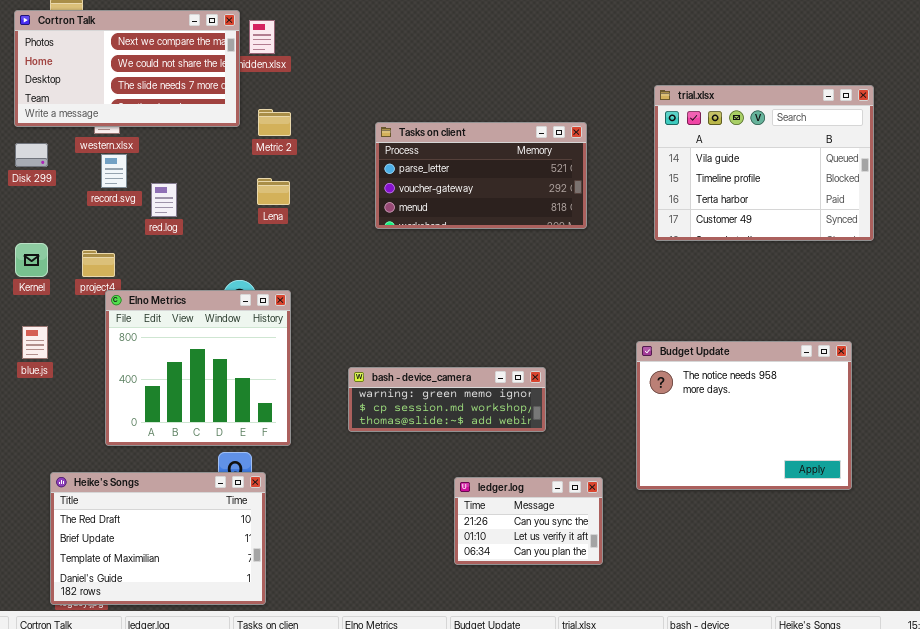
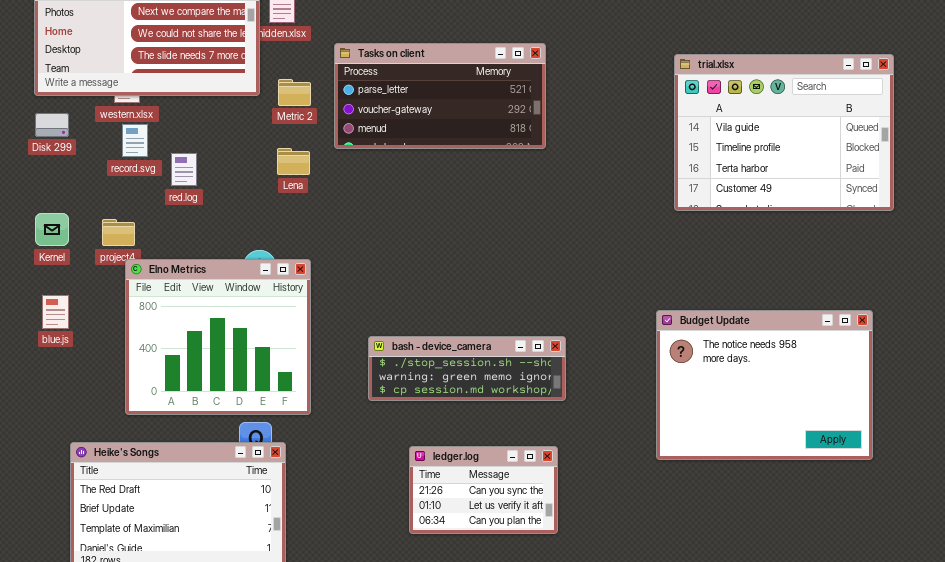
Tasks on client: [375,122,587,229] -> [334,43,546,149], moved
bash - device_camera: [348,367,546,432] -> [368,336,566,401], scrolled up 1 row
ledger.log: [454,477,603,565] -> [409,446,558,534], moved

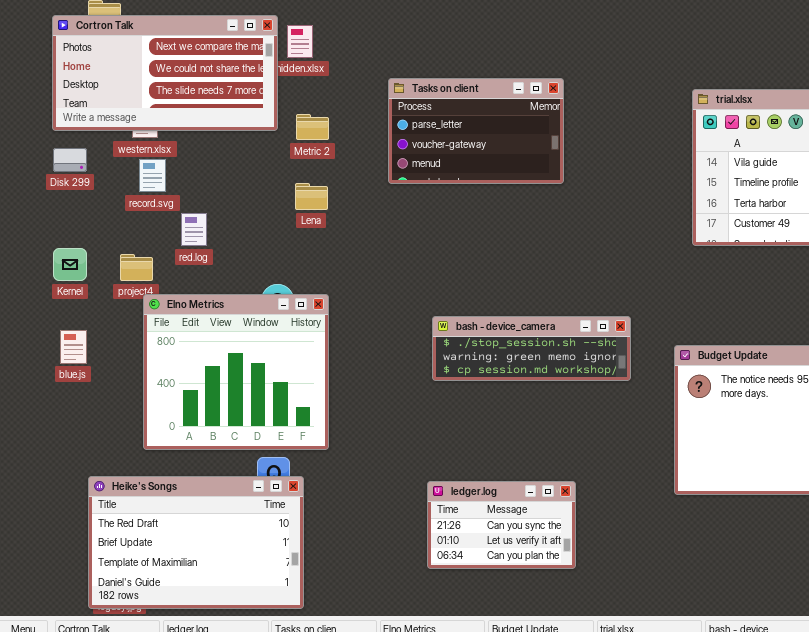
Tasks on client: [334,43,546,149] -> [388,78,564,184], resized
red.log: [171,153,197,186] -> [181,213,207,246], moved
bash - device_camera: [368,336,566,401] -> [432,316,631,381], moved

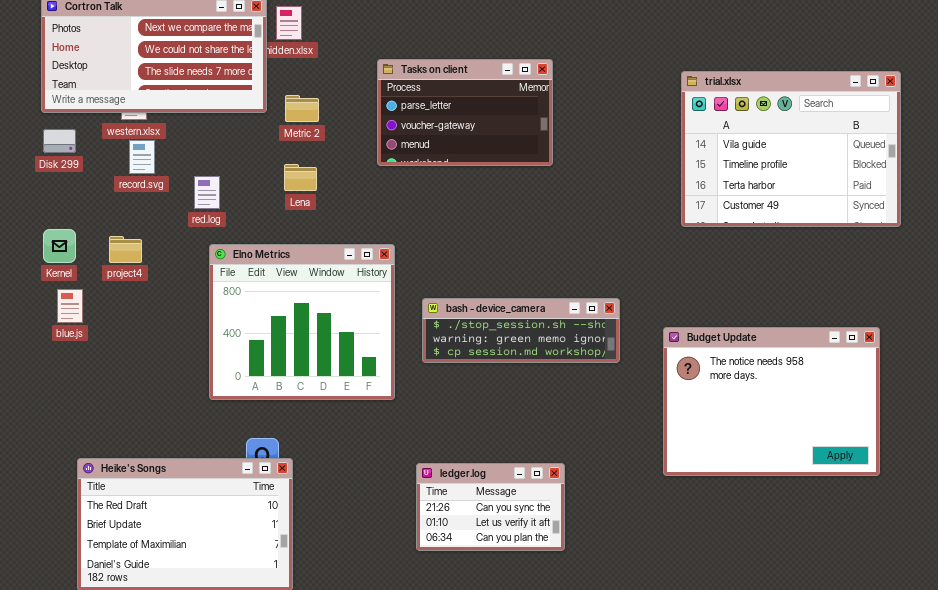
red.log: [181,213,207,246] -> [194,176,220,209], moved
Elno Metrics: [143,294,329,450] -> [209,244,395,400], moved
blue.js: [60,330,87,364] -> [57,289,83,323], moved

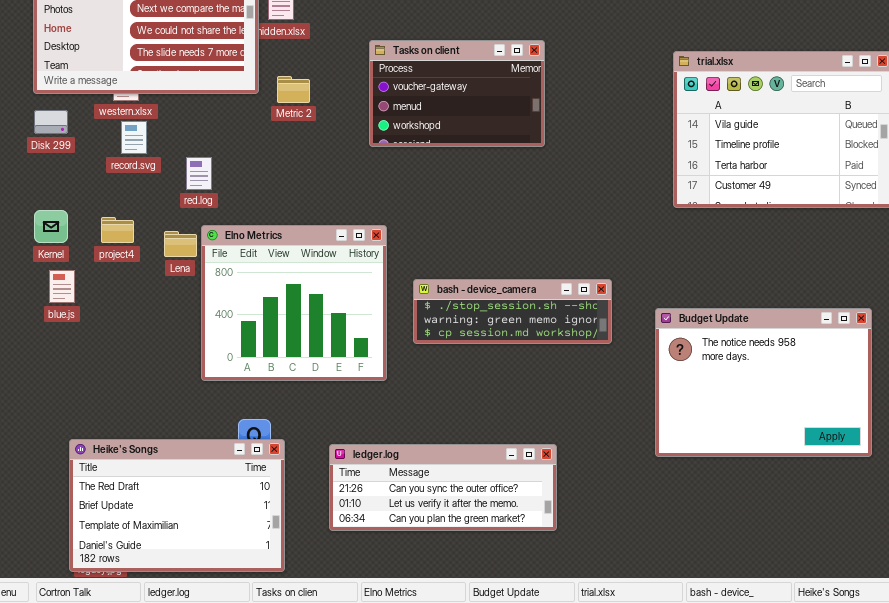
Tasks on client: [377,59,553,166] -> [369,40,545,147], scrolled down 1 row
Lena: [284,164,317,191] -> [164,231,197,257], moved
ledger.log: [416,463,565,551] -> [329,444,557,531], resized

